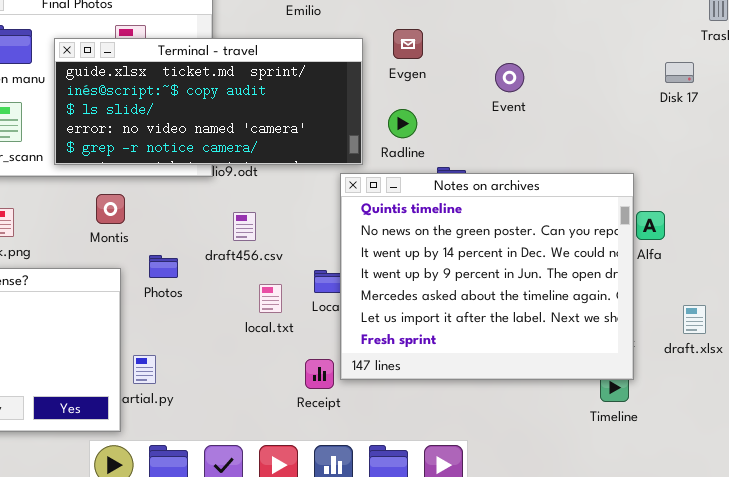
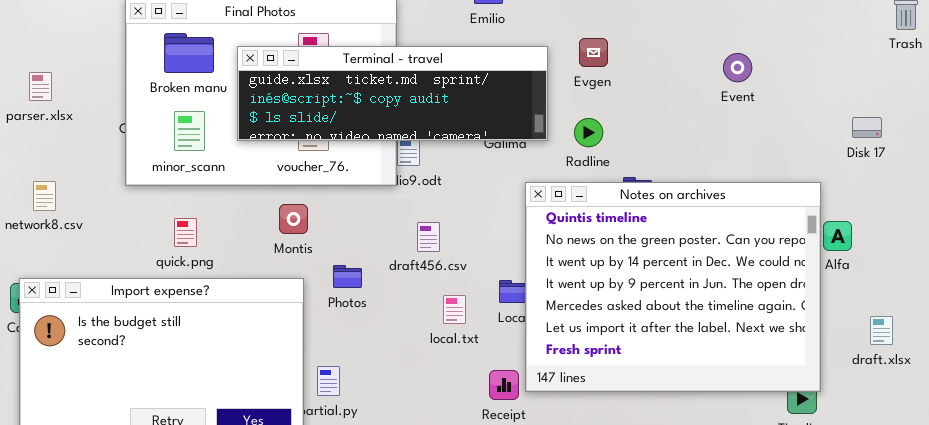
Terminal - travel: [54,38,363,165] -> [237,46,548,141], resized
Disk 17: [665,62,694,83] -> [852,117,882,138], moved
Event: [495,63,524,92] -> [723,53,752,82], moved

